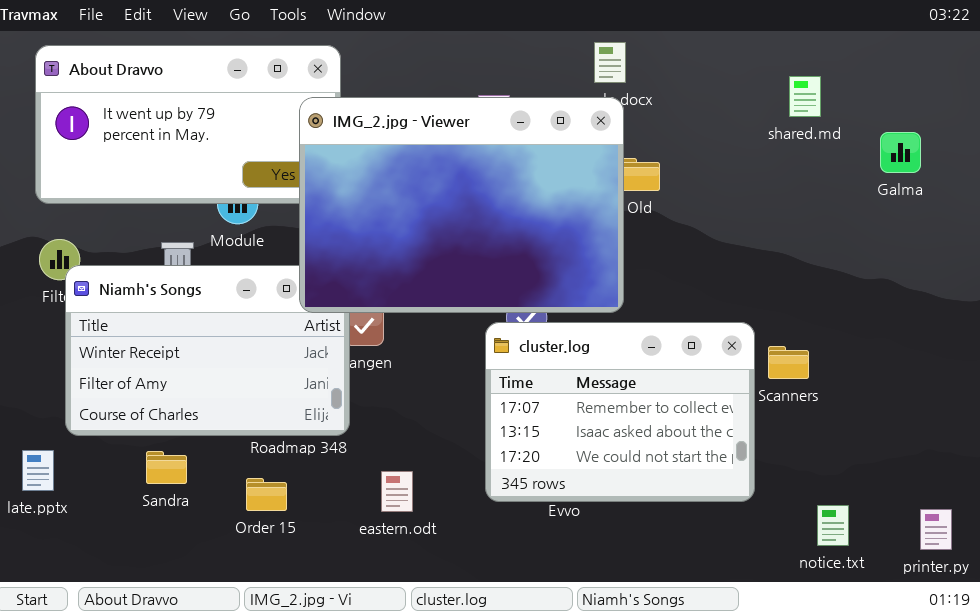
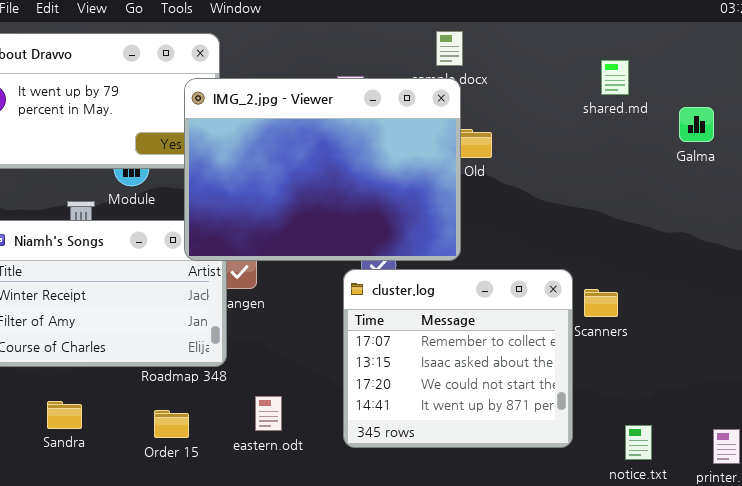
cluster.log: [485,322,755,502] -> [343,269,573,448], resized
Sandra: [146,451,187,484] -> [47,401,82,429], moved
Order 15: [246,478,287,511] -> [154,410,189,438], moved

